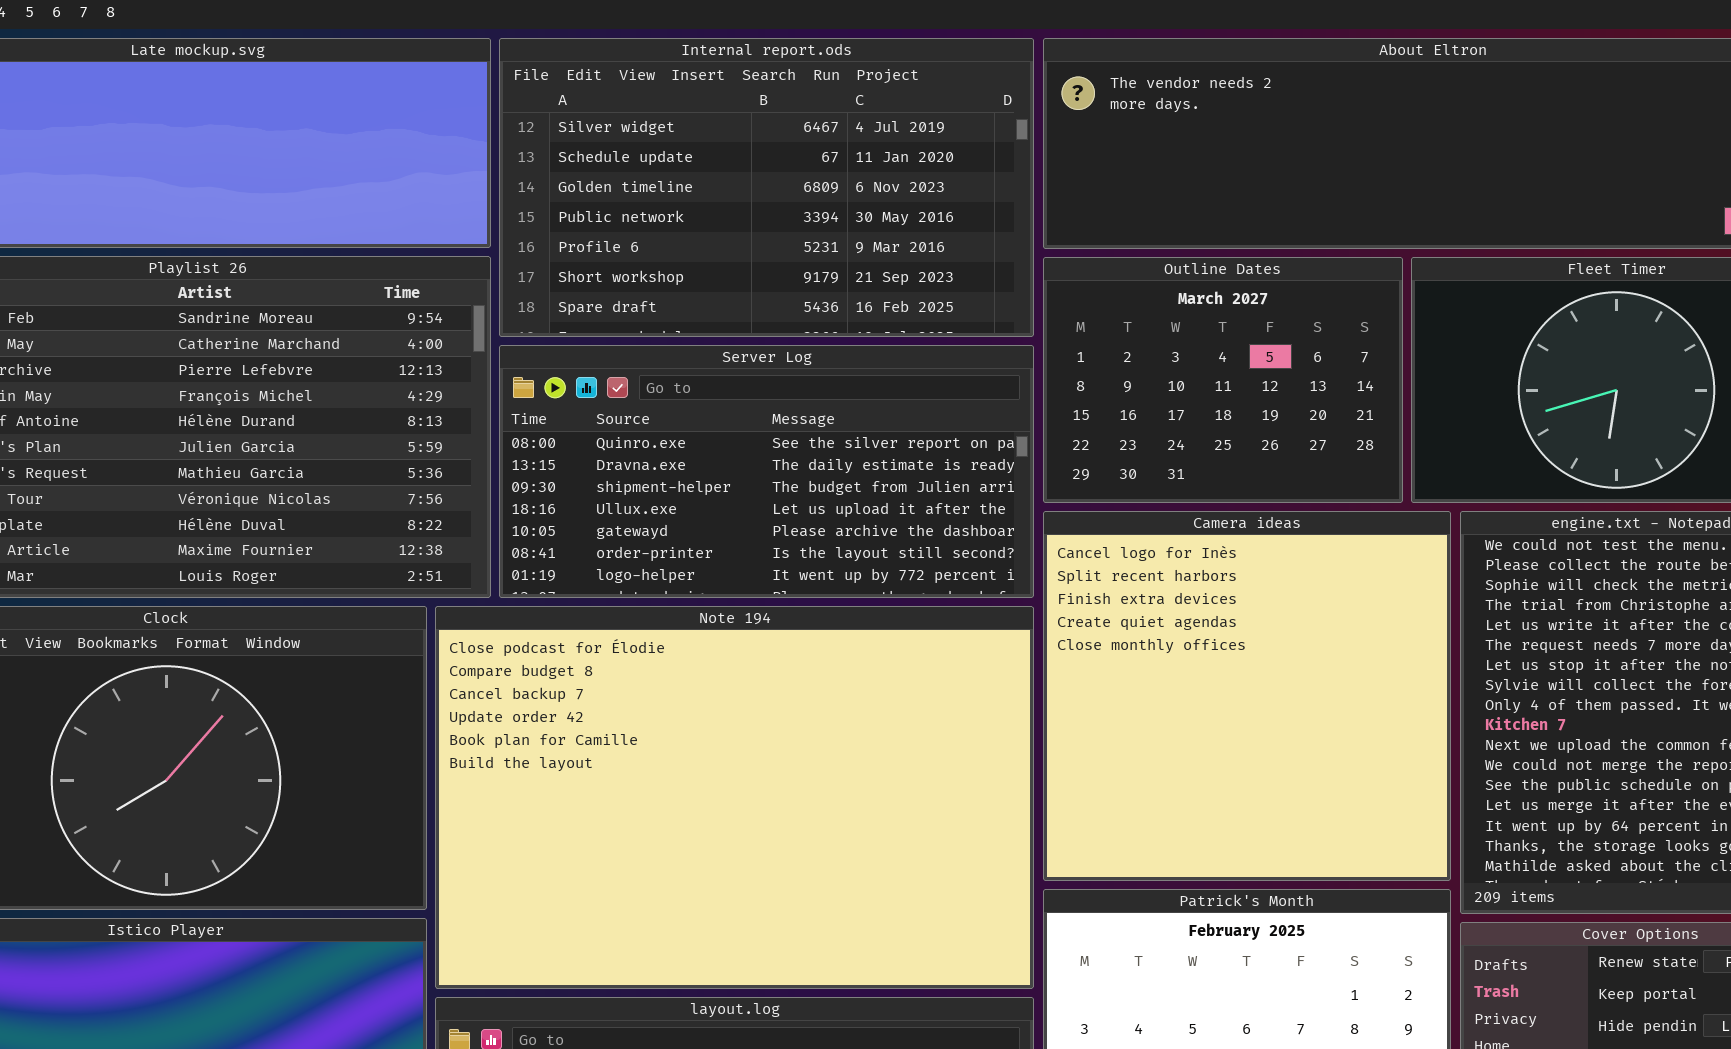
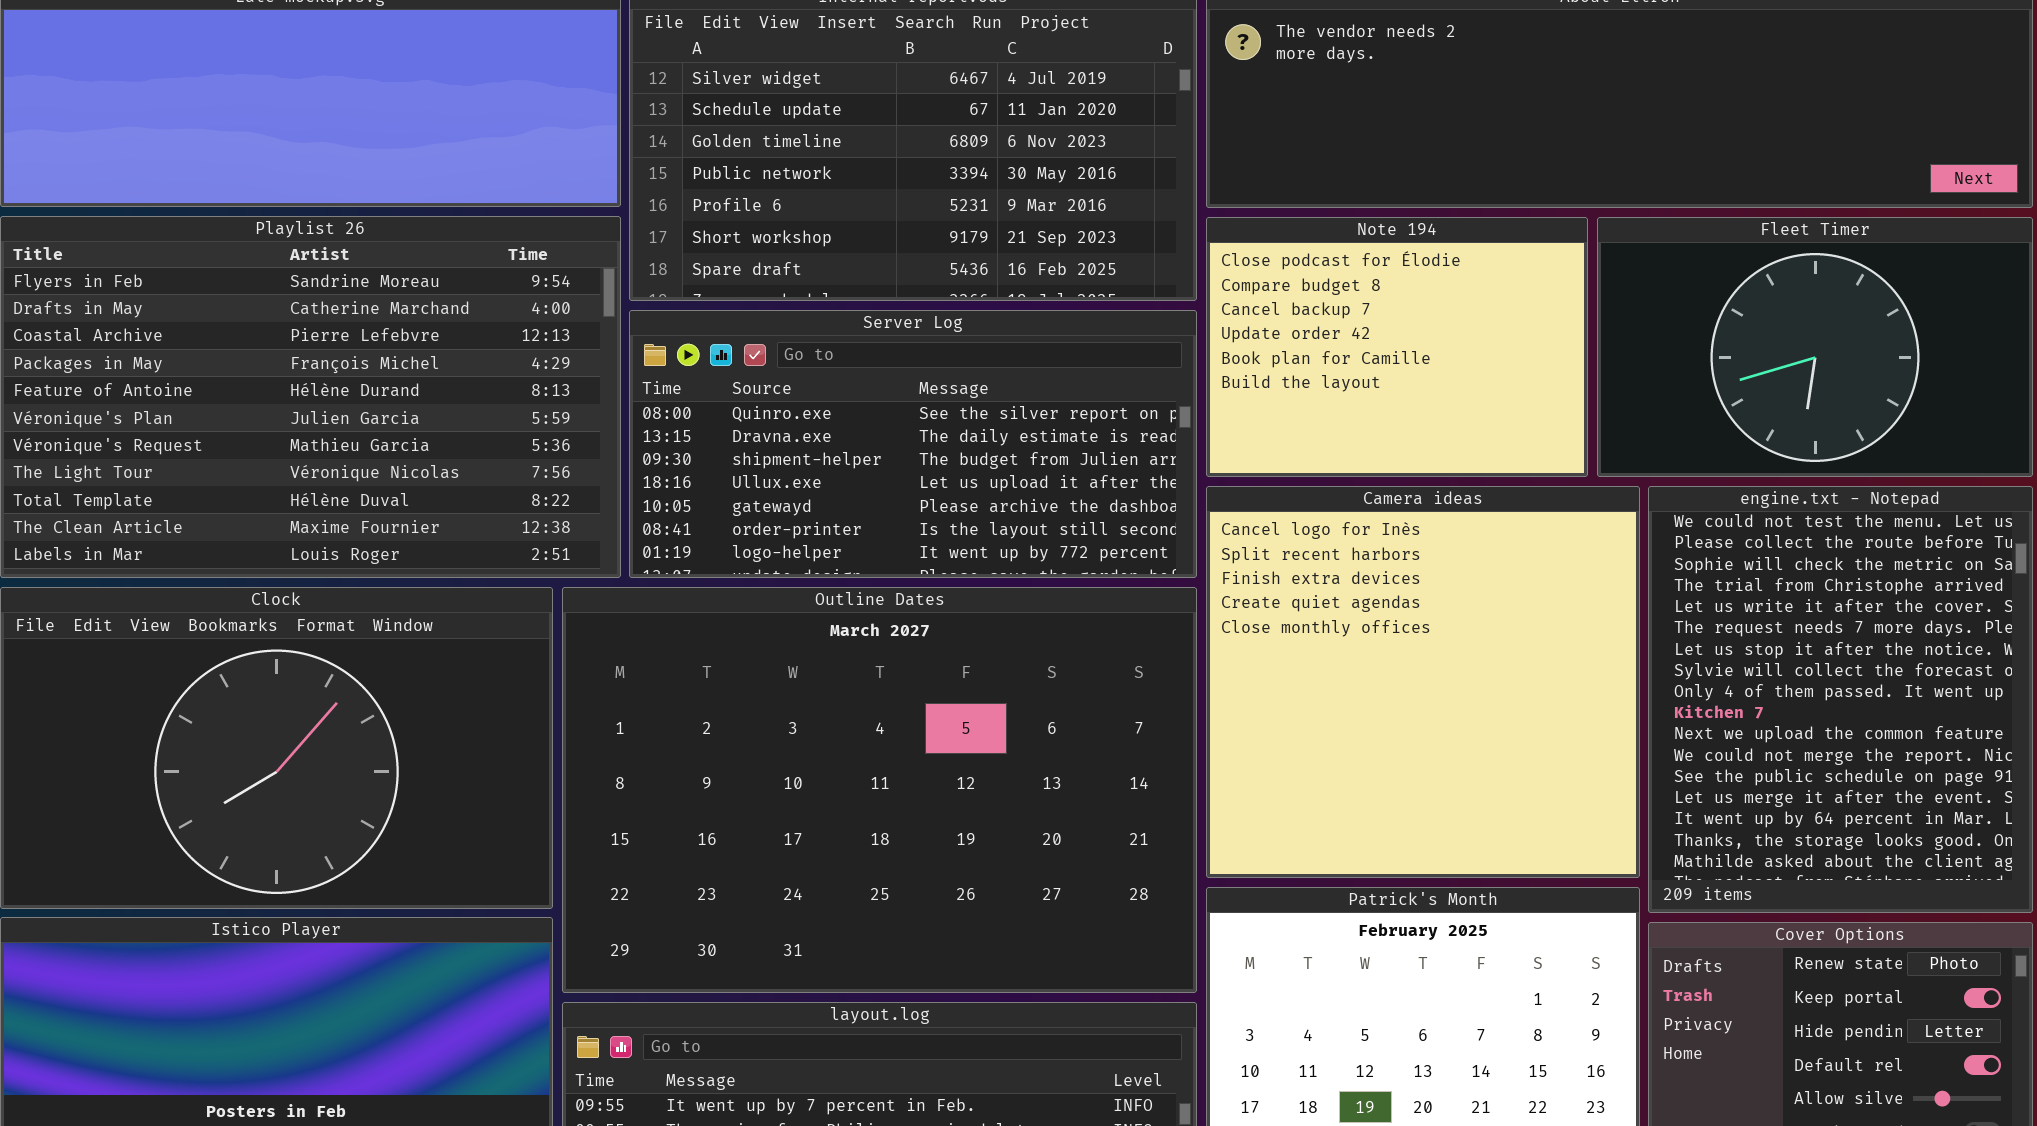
Outline Dates: [1043,257,1403,503] -> [562,587,1197,993], moved, resized
Note 194: [435,606,1034,989] -> [1206,217,1588,477], moved, resized

